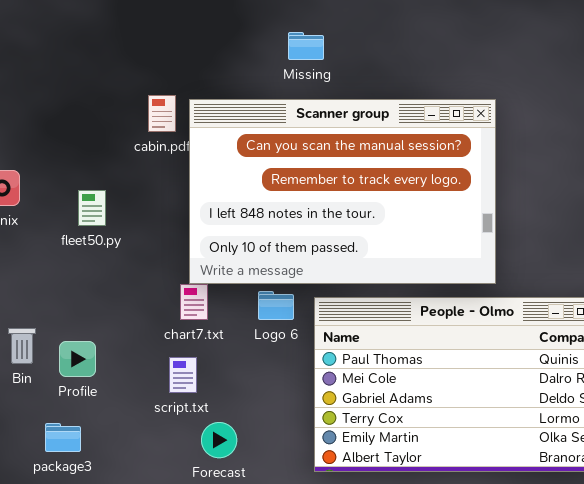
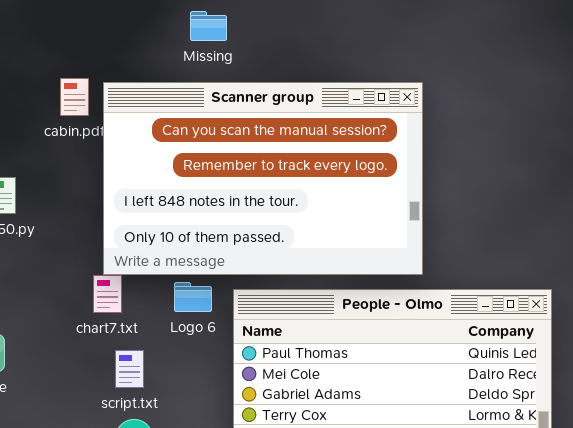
Missing: [288,32,324,60] -> [190,11,227,41], moved
script.txt: [169,357,197,393] -> [115,350,144,388], moved

